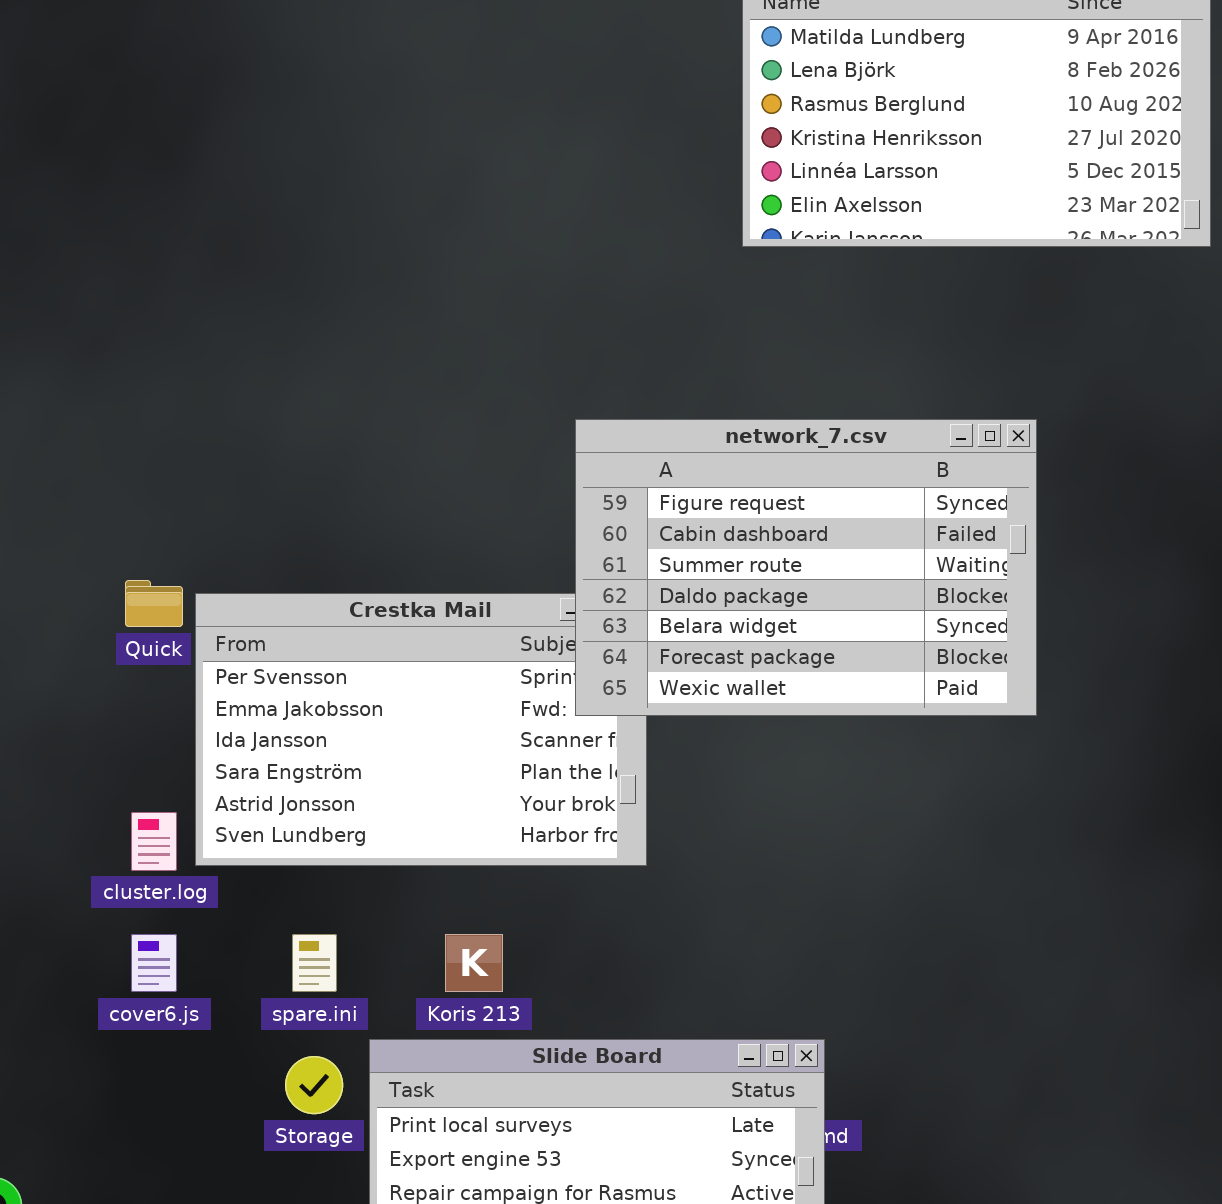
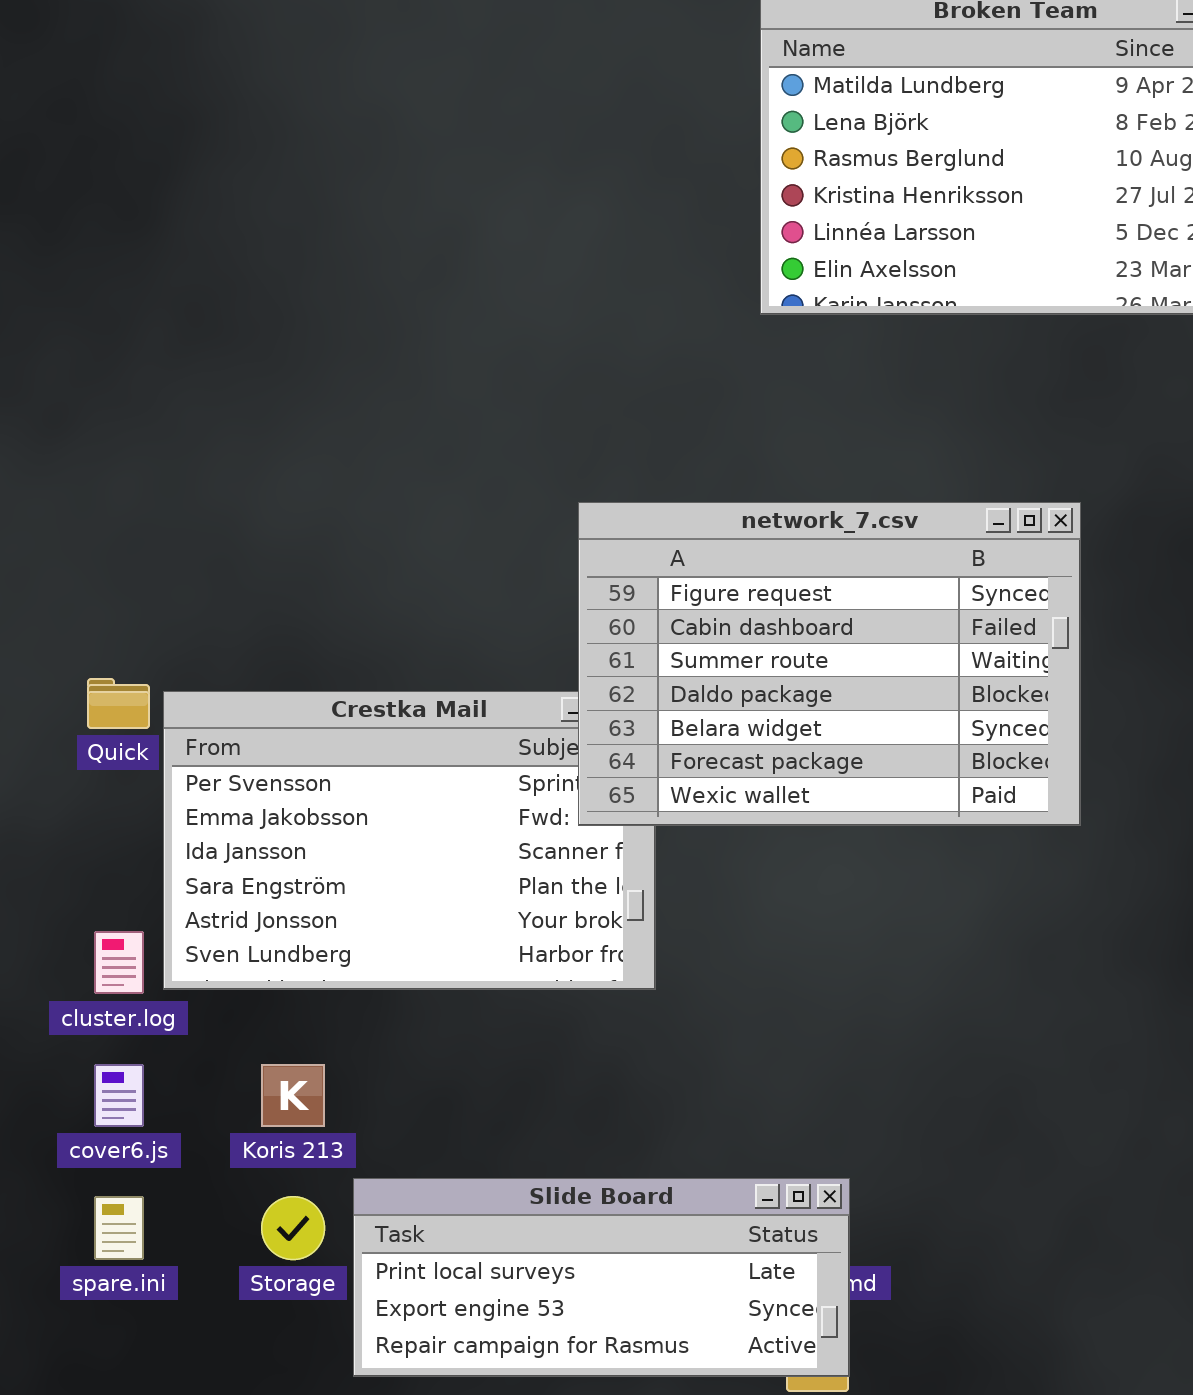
spare.ini: [292,934,337,992] -> [94,1196,144,1260], moved
Koris 213: [445,934,503,992] -> [261,1064,325,1127], moved

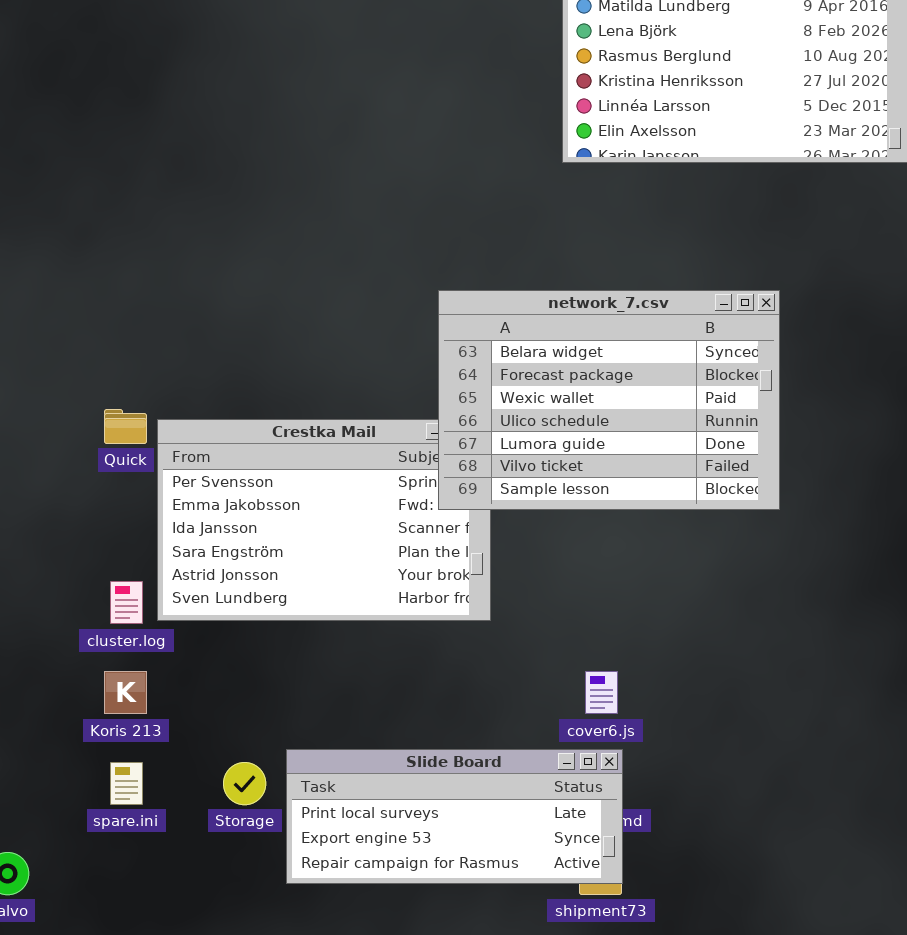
network_7.csv: [578,502,1081,826] -> [438,290,780,510], scrolled down 4 rows
cover6.js: [94,1064,144,1127] -> [585,671,618,714], moved
Koris 213: [261,1064,325,1127] -> [104,671,147,714], moved

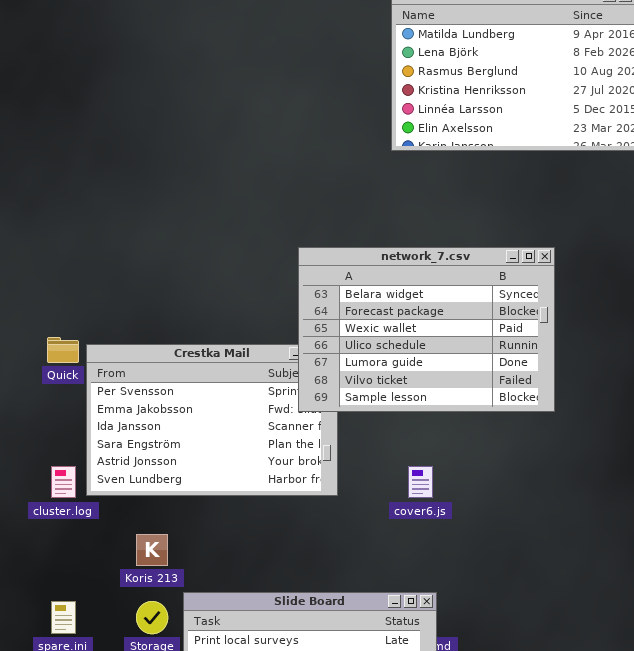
Koris 213: [104,671,147,714] -> [136,534,168,566], moved
cover6.js: [585,671,618,714] -> [408,466,433,498], moved

